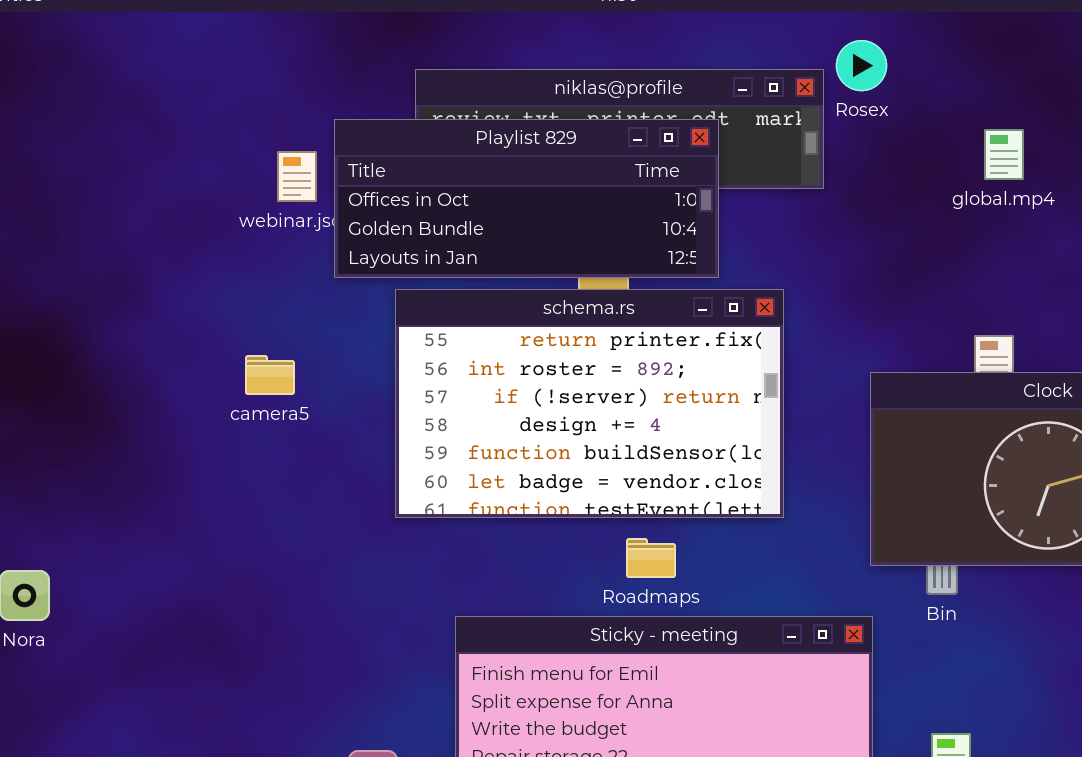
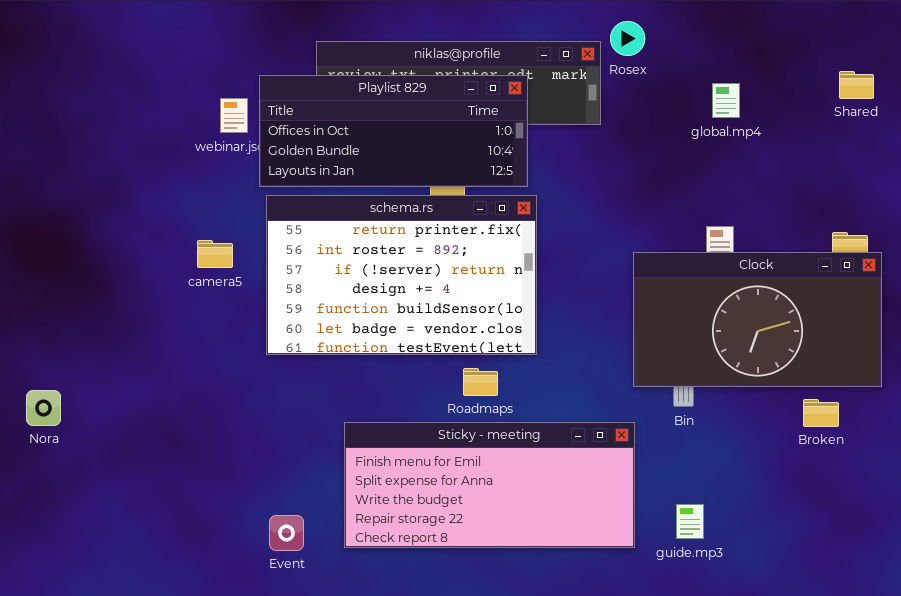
schema.rs: [395,289,784,518] -> [266,195,537,355], moved

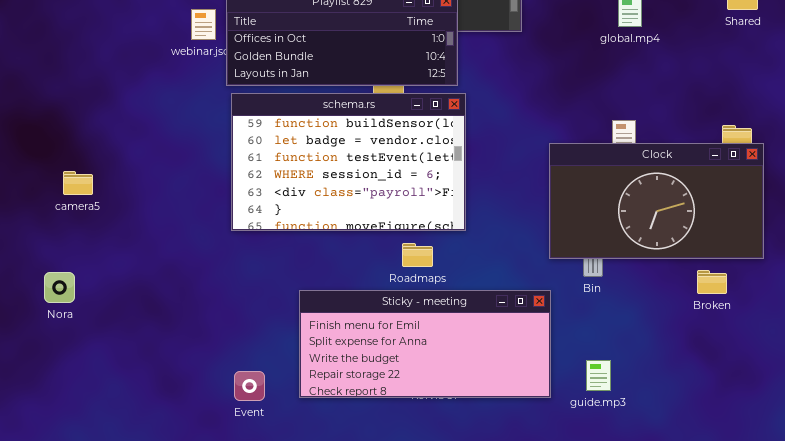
schema.rs: [266,195,537,355] -> [231,93,466,231], scrolled down 4 rows
camera5: [197,240,233,268] -> [63,171,93,195], moved
Nora: [26,390,61,426] -> [44,272,75,303], moved

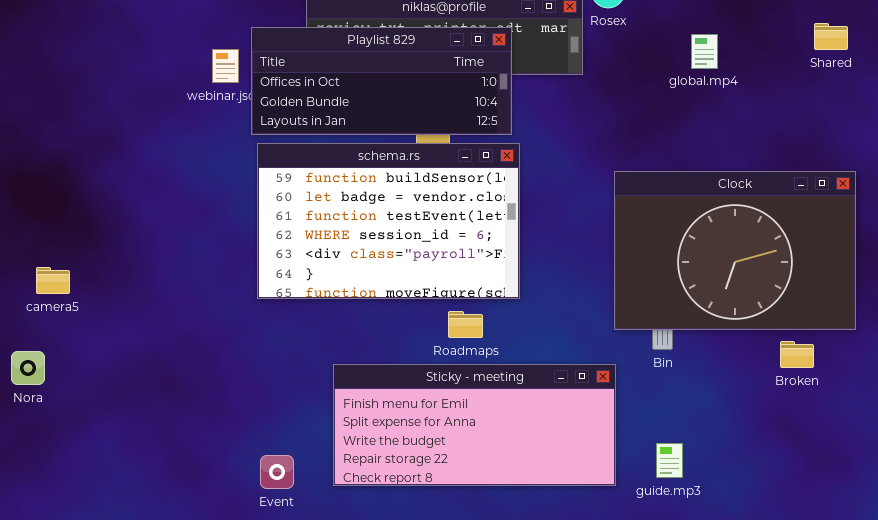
Clock: [549,143,764,259] -> [614,171,856,330], resized
camera5: [63,171,93,195] -> [36,267,70,294], moved
Nora: [44,272,75,303] -> [11,351,45,385], moved

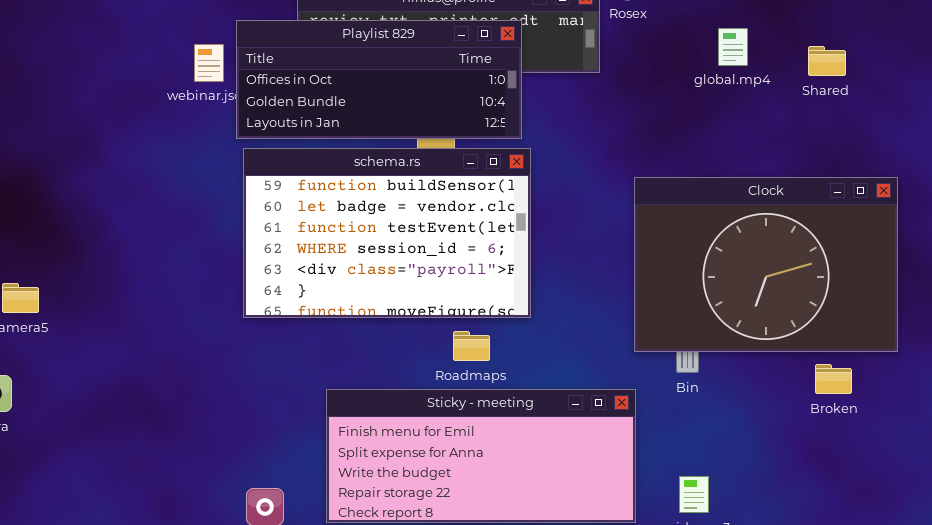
Shared: [814,23,848,50] -> [808,46,846,76], moved

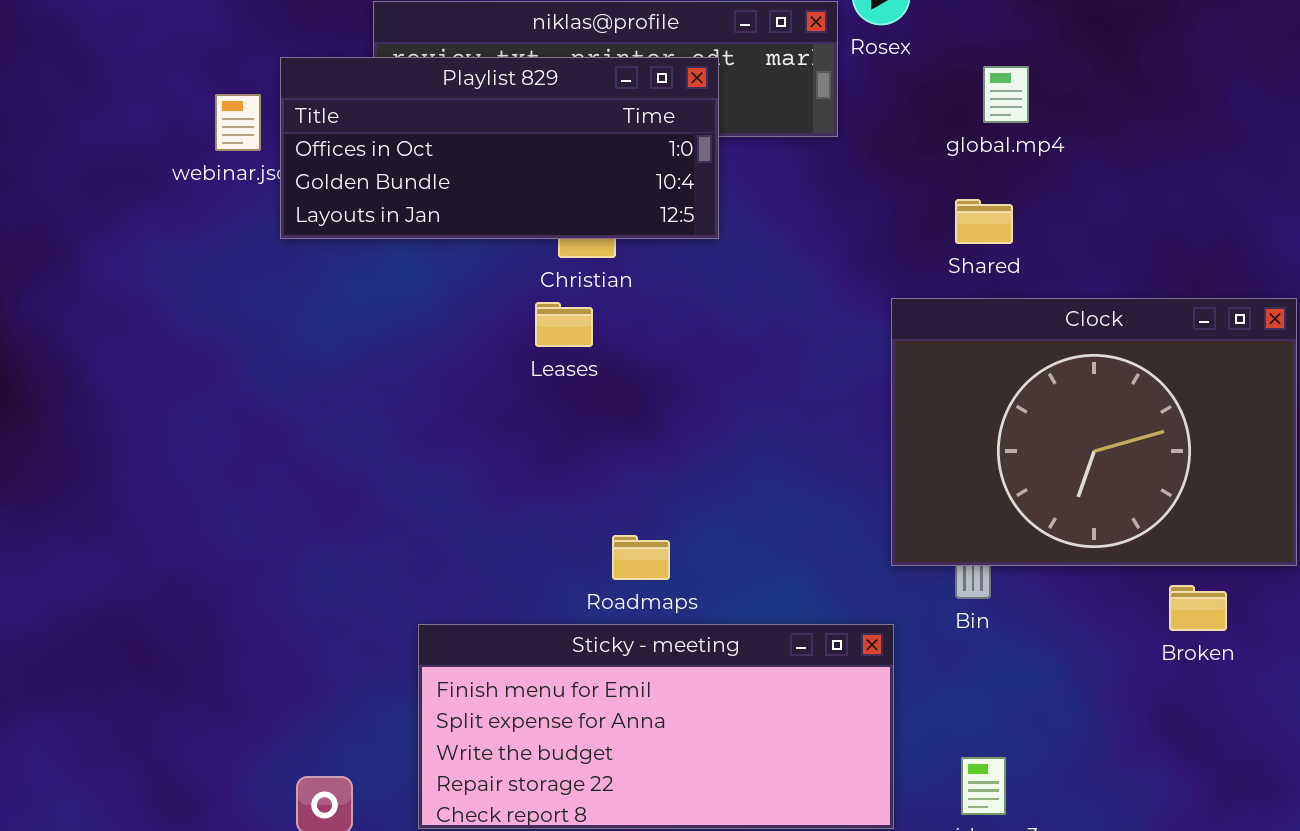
global.mp4: [718,28,748,66] -> [983,66,1029,123], moved
Shared: [808,46,846,76] -> [955,199,1013,244], moved
schema.rs: [243,148,531,318] -> none, closed

